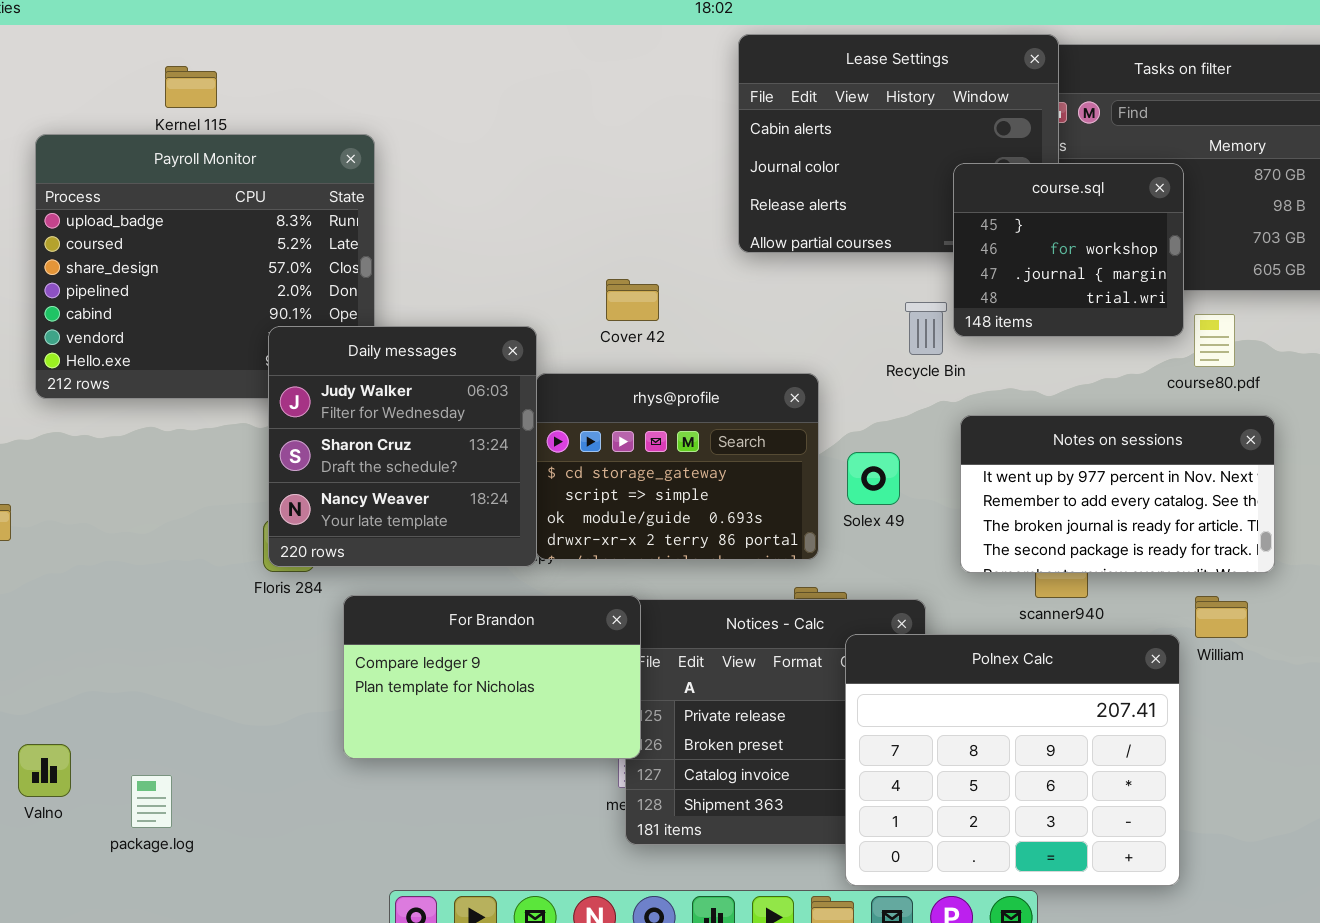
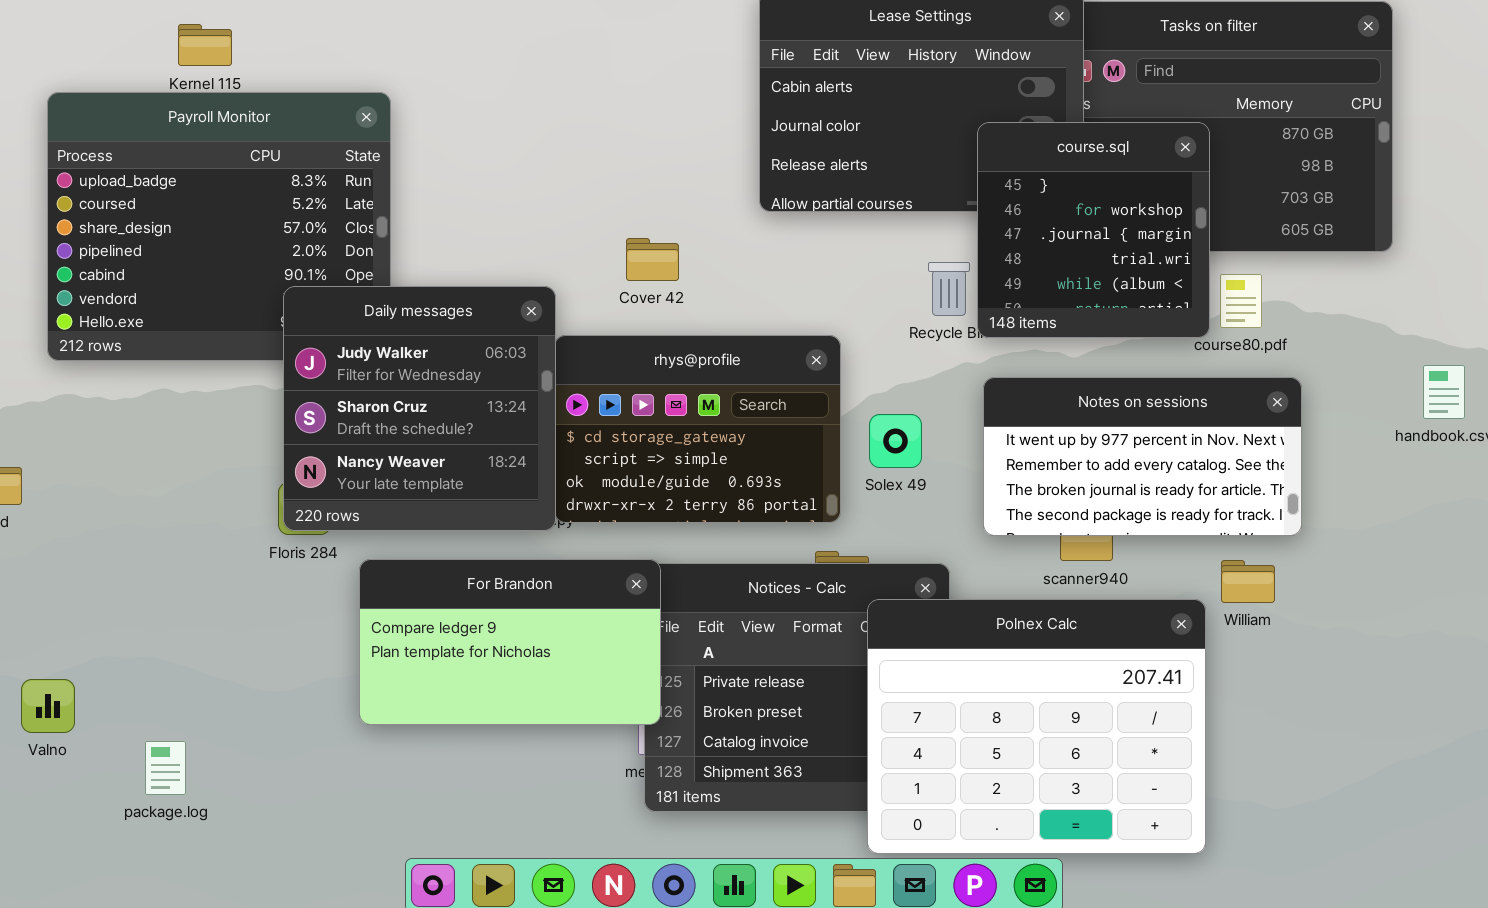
course.sql: [953,163,1184,337] -> [977,122,1210,338], resized
Valno: [18,744,71,797] -> [21,679,75,733], moved

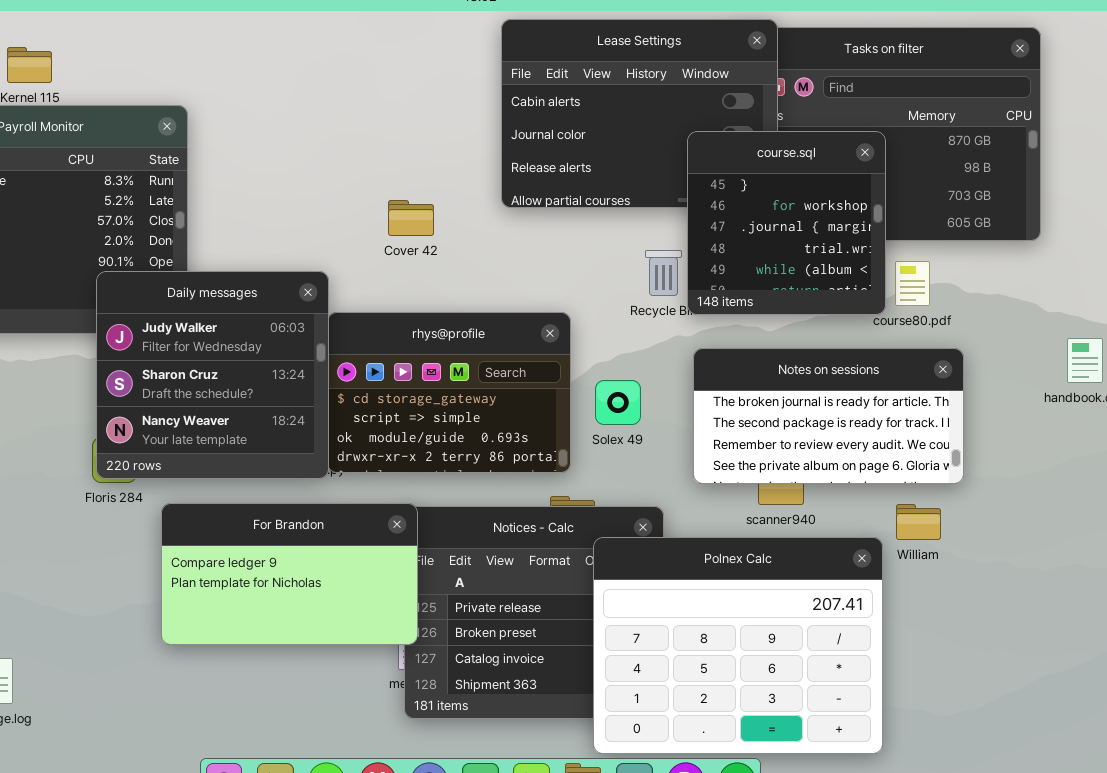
Cover 42: [626,238,679,281] -> [388,200,434,236], moved
Notes on sessions: [983,377,1302,536] -> [693,348,964,484], scrolled down 2 rows

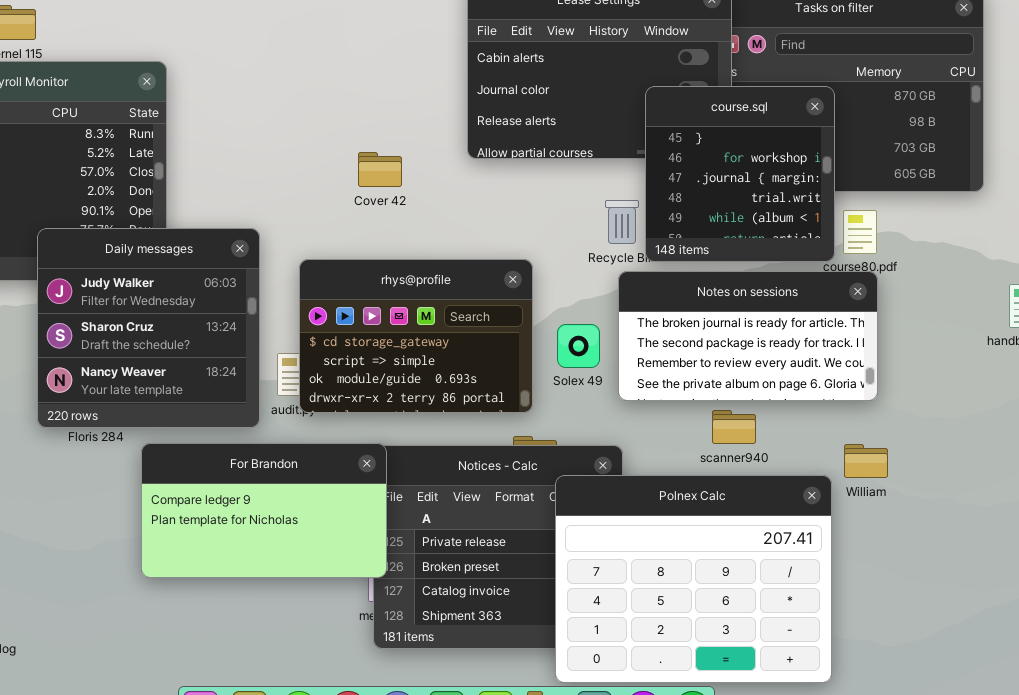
Daily messages: [96,271,329,479] -> [37,228,260,428], moved
Notes on sessions: [693,348,964,484] -> [618,271,878,401], moved

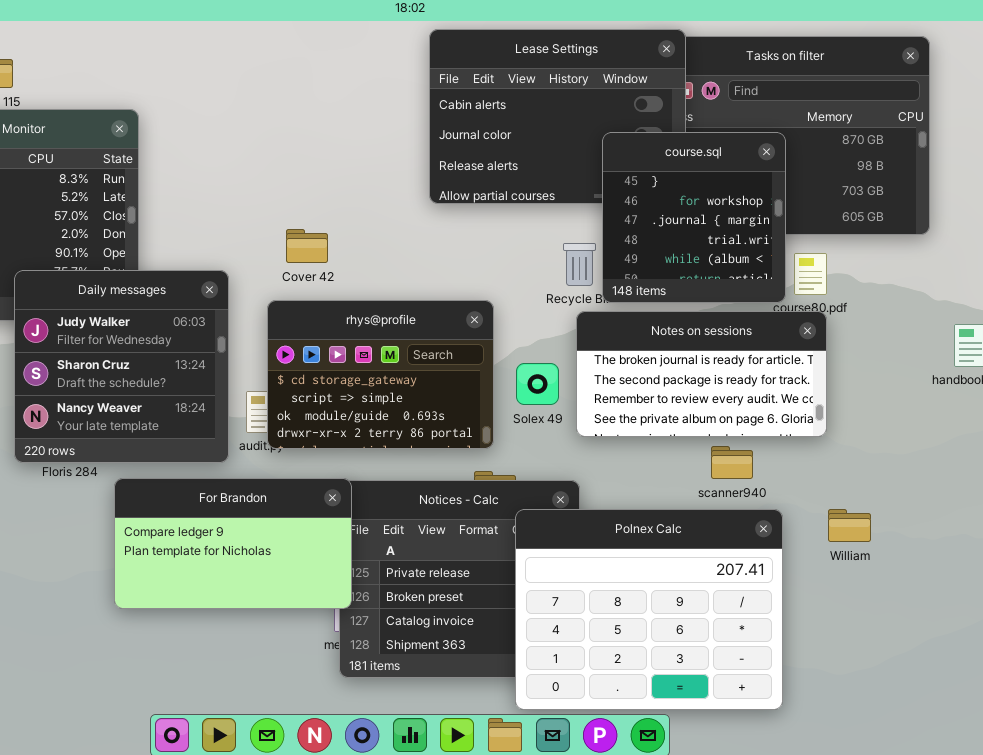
Cover 42: [358,152,402,187] -> [286,229,328,263], moved
scanner940: [712,410,756,444] -> [711,446,753,479], moved
William: [844,444,888,478] -> [828,509,871,542], moved

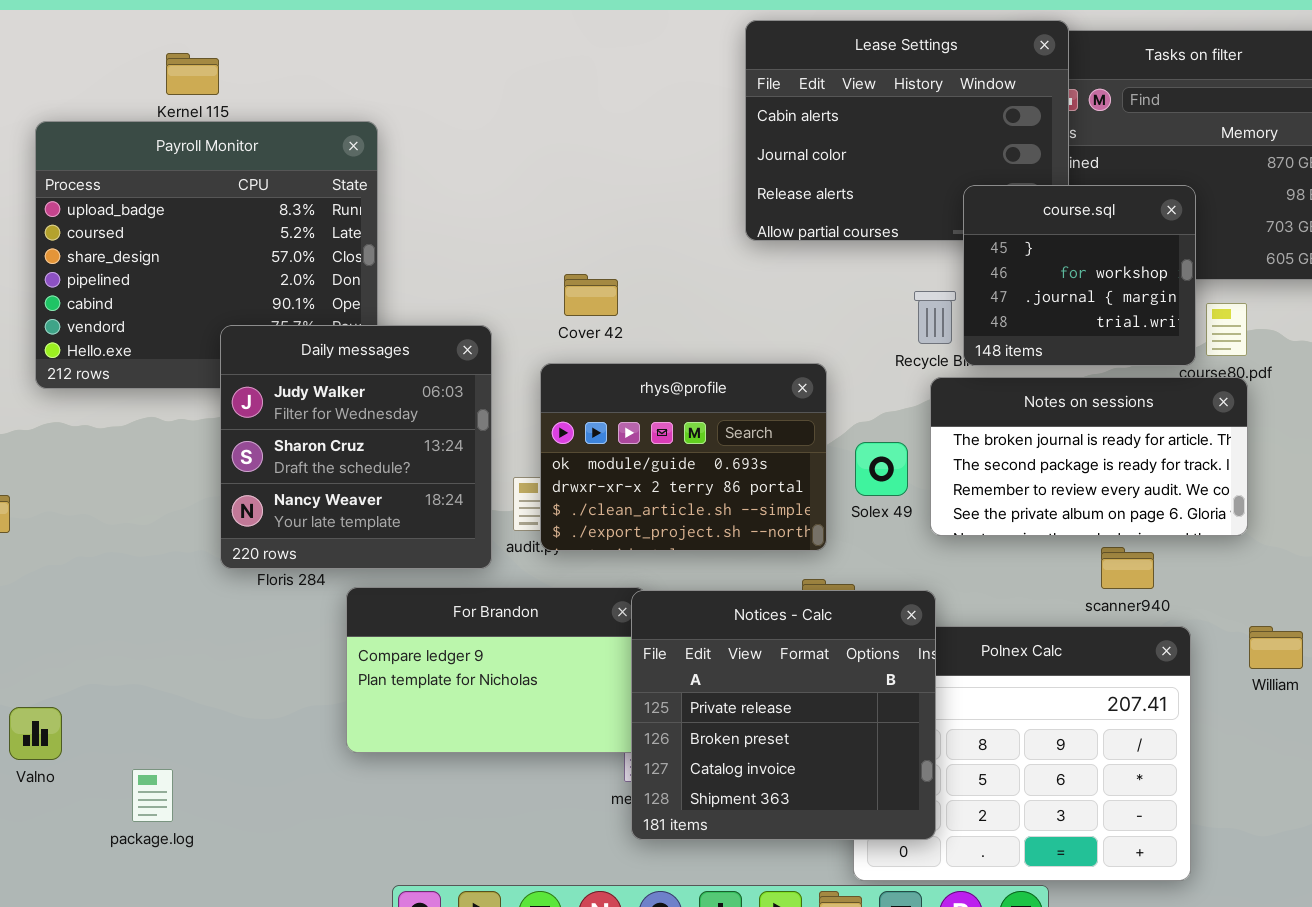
course.sql: [602,132,786,303] -> [963,185,1196,366], resized
rhys@profile: [267,300,494,449] -> [540,363,827,551], scrolled down 2 rows
Notices - Calc: [339,480,580,678] -> [631,590,936,840], raised

